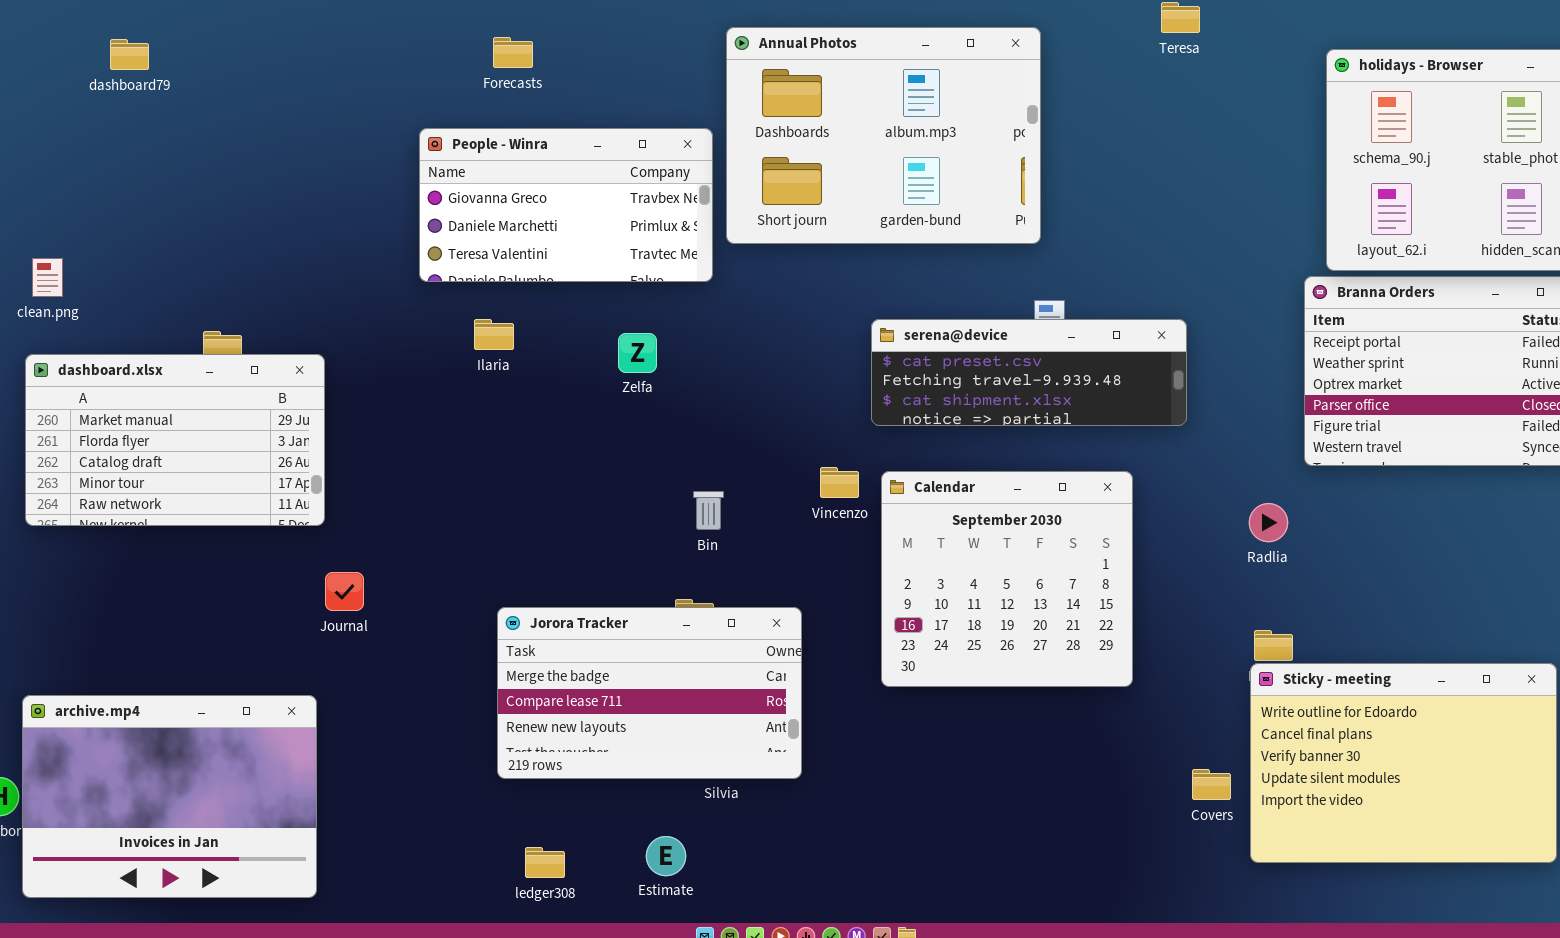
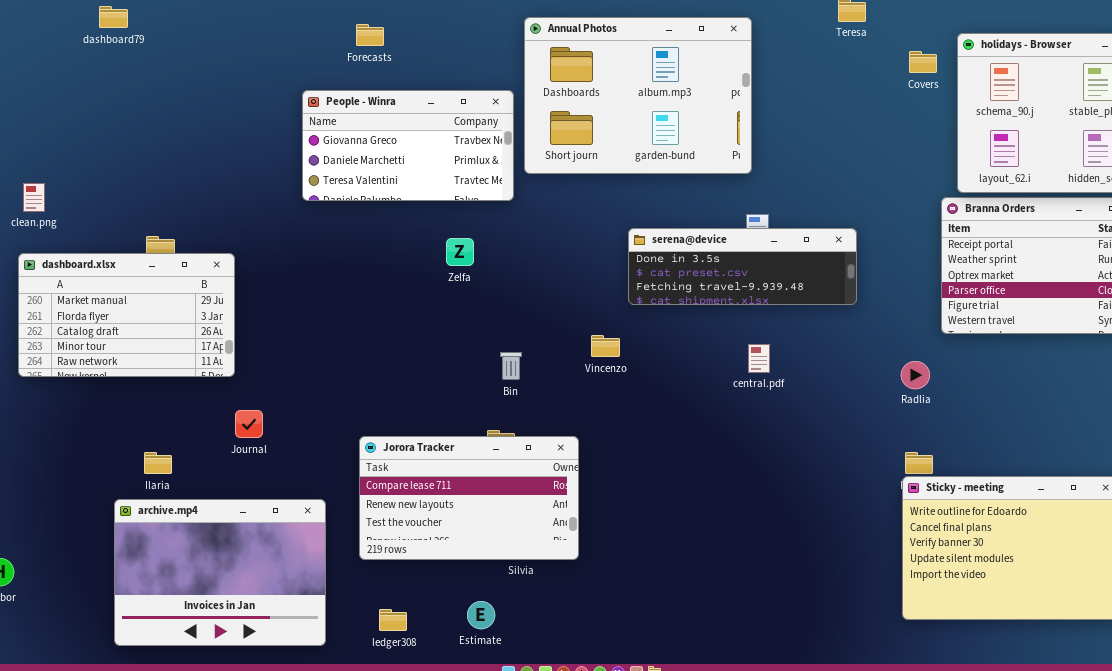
dashboard79: [110,39,149,70] -> [99,6,128,28], moved
Ilaria: [474,319,514,350] -> [144,452,172,474], moved
serena@device: [871,319,1187,426] -> [628,228,857,305], scrolled up 1 row
Calendar: [881,471,1133,687] -> none, closed
Jorora Tracker: [497,607,802,779] -> [359,436,579,560], scrolled down 1 row
archive.mp4: [22,695,317,898] -> [114,499,326,646], moved
Covers: [1192,769,1231,800] -> [909,51,937,73], moved

